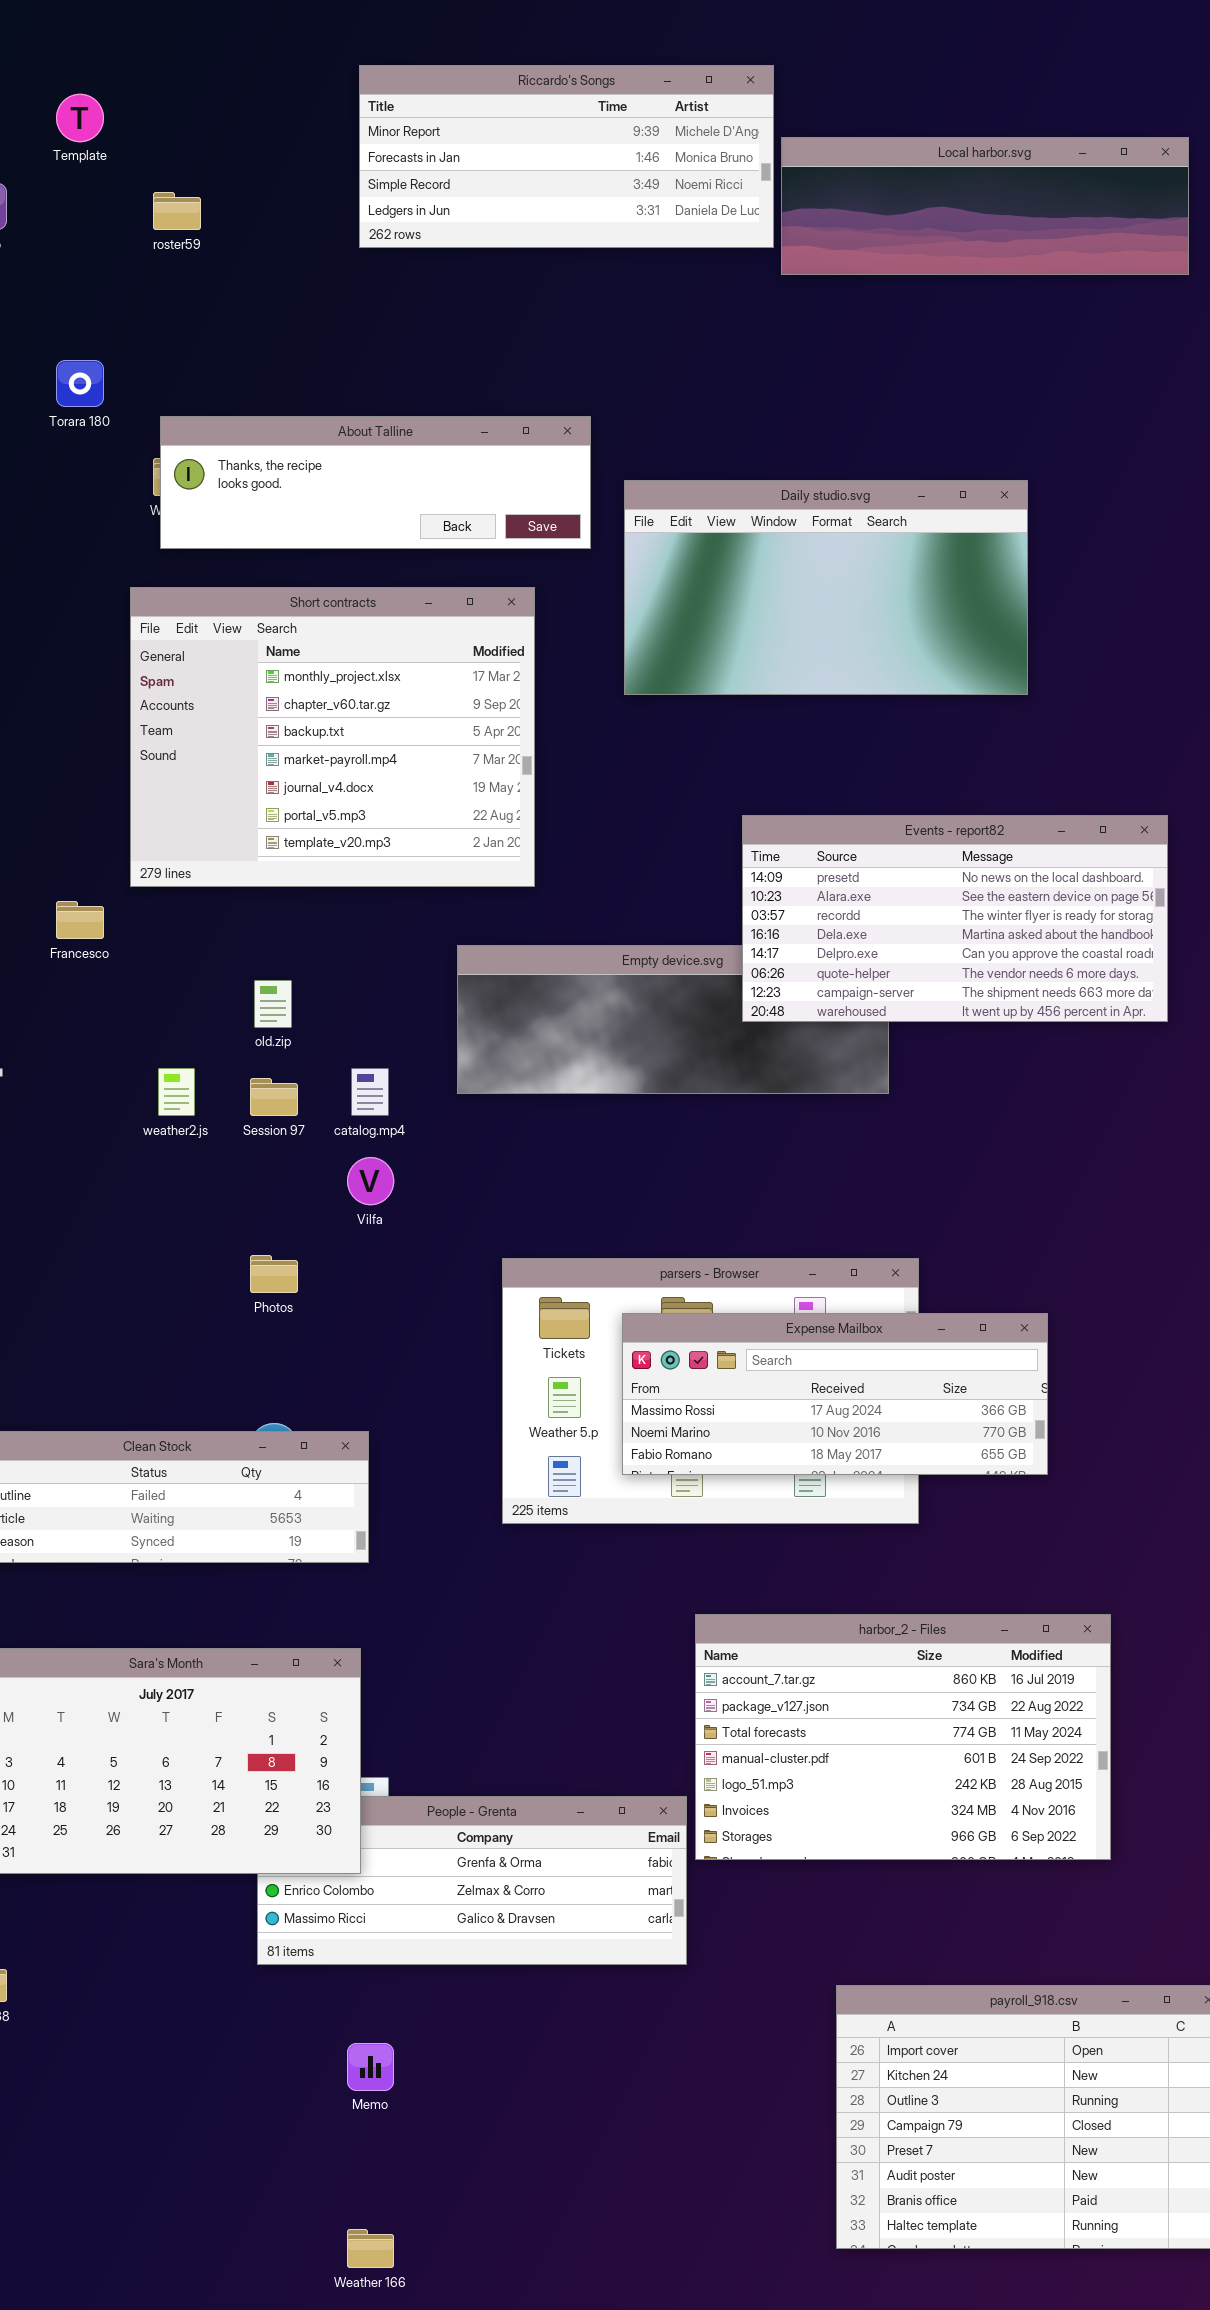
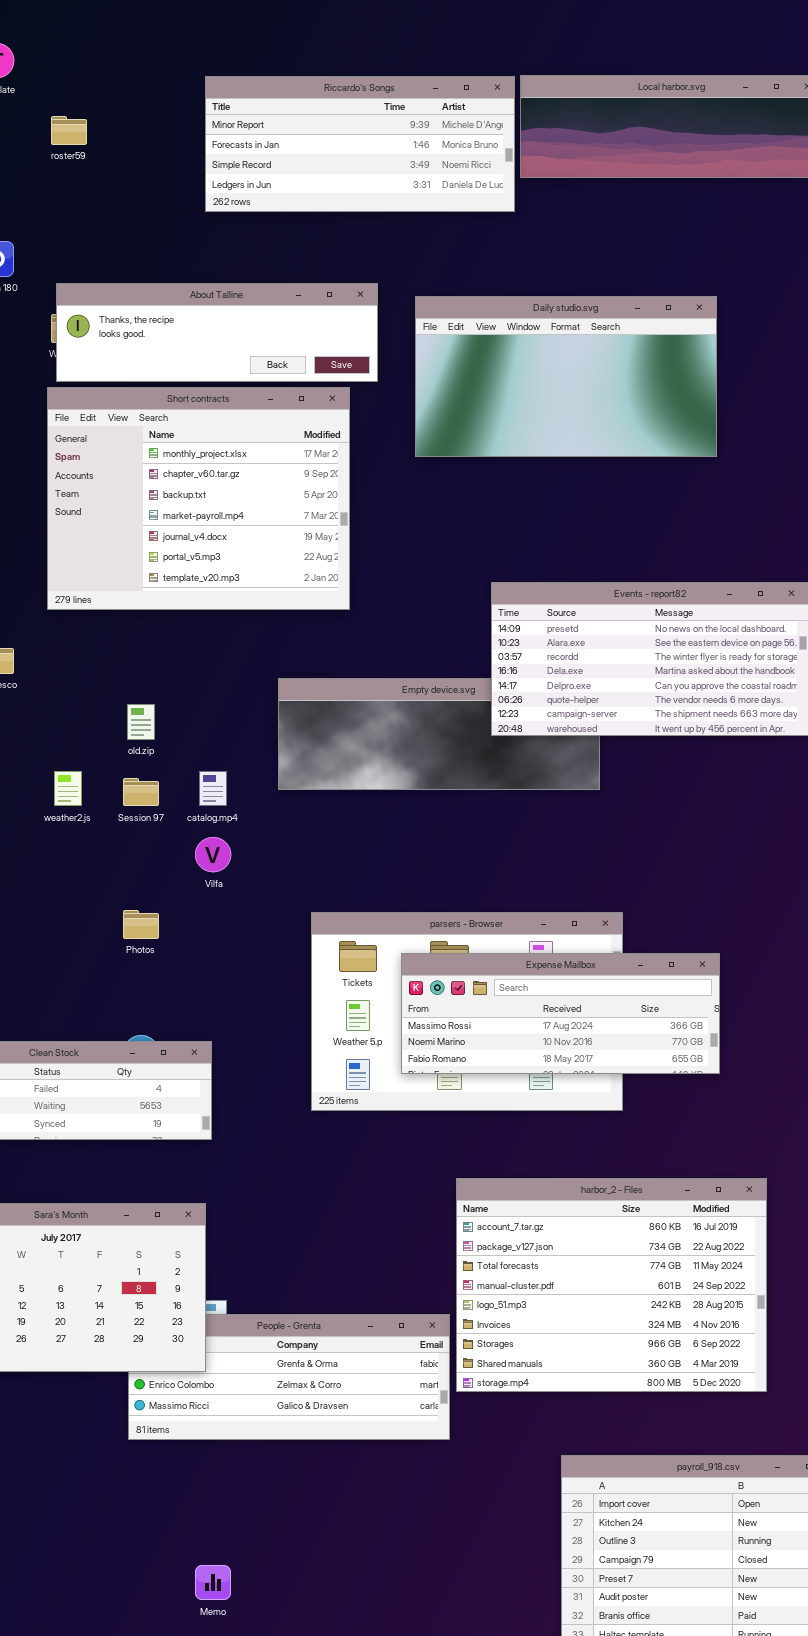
Riccardo's Songs: [359,65,774,248] -> [205,76,515,212], moved
Daily studio.svg: [624,480,1028,695] -> [415,296,717,457], moved
Short contracts: [130,587,535,887] -> [47,387,350,610], moved
harbor_2 - Files: [695,1614,1111,1860] -> [456,1178,767,1392], resized
Memo: [347,2043,394,2091] -> [195,1565,231,1600], moved

